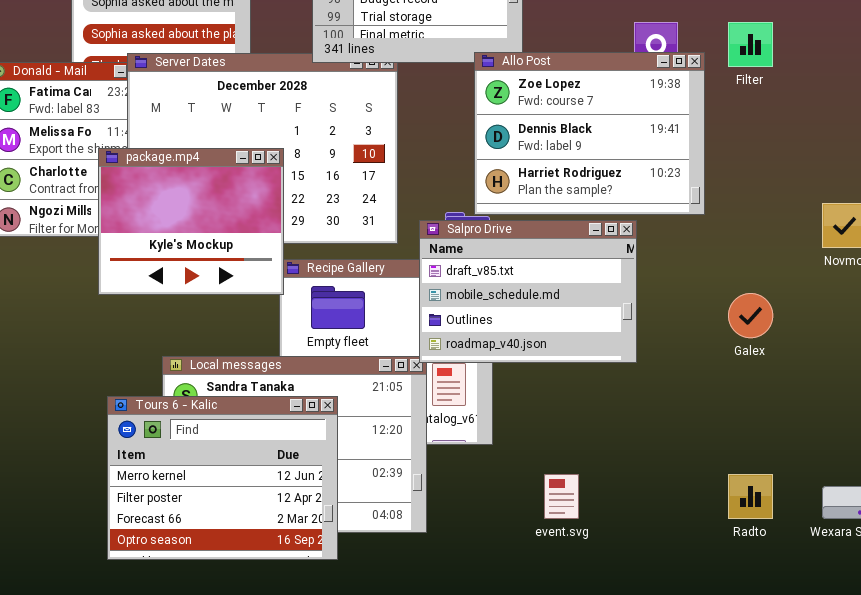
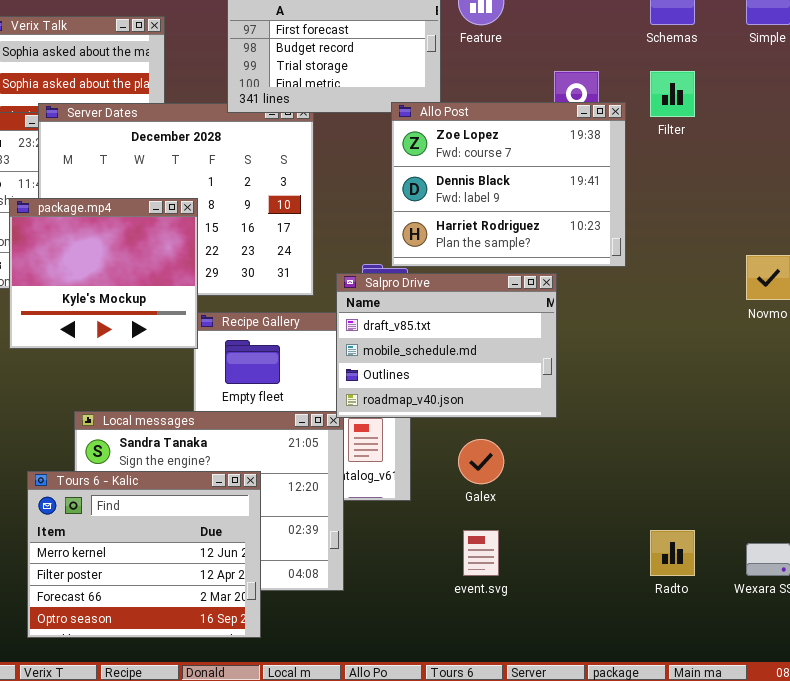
Galex: [728,293,773,338] -> [458,439,504,484], moved
Tours 6 - Kalic: [107,396,338,560] -> [27,471,261,638], moved

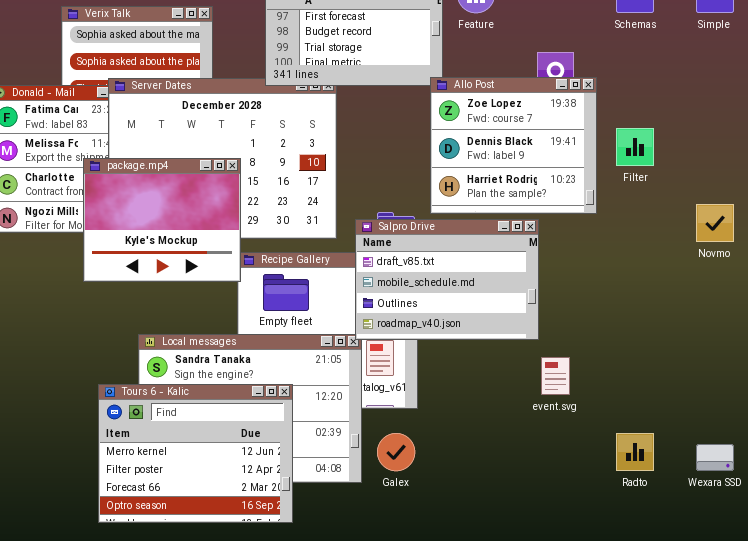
Filter: [650,71,695,117] -> [616,128,654,166], moved
Allo Post: [391,102,626,267] -> [430,77,597,214], resized
Galex: [458,439,504,484] -> [377,433,415,471], moved
event.svg: [463,530,499,576] -> [541,357,570,395], moved

